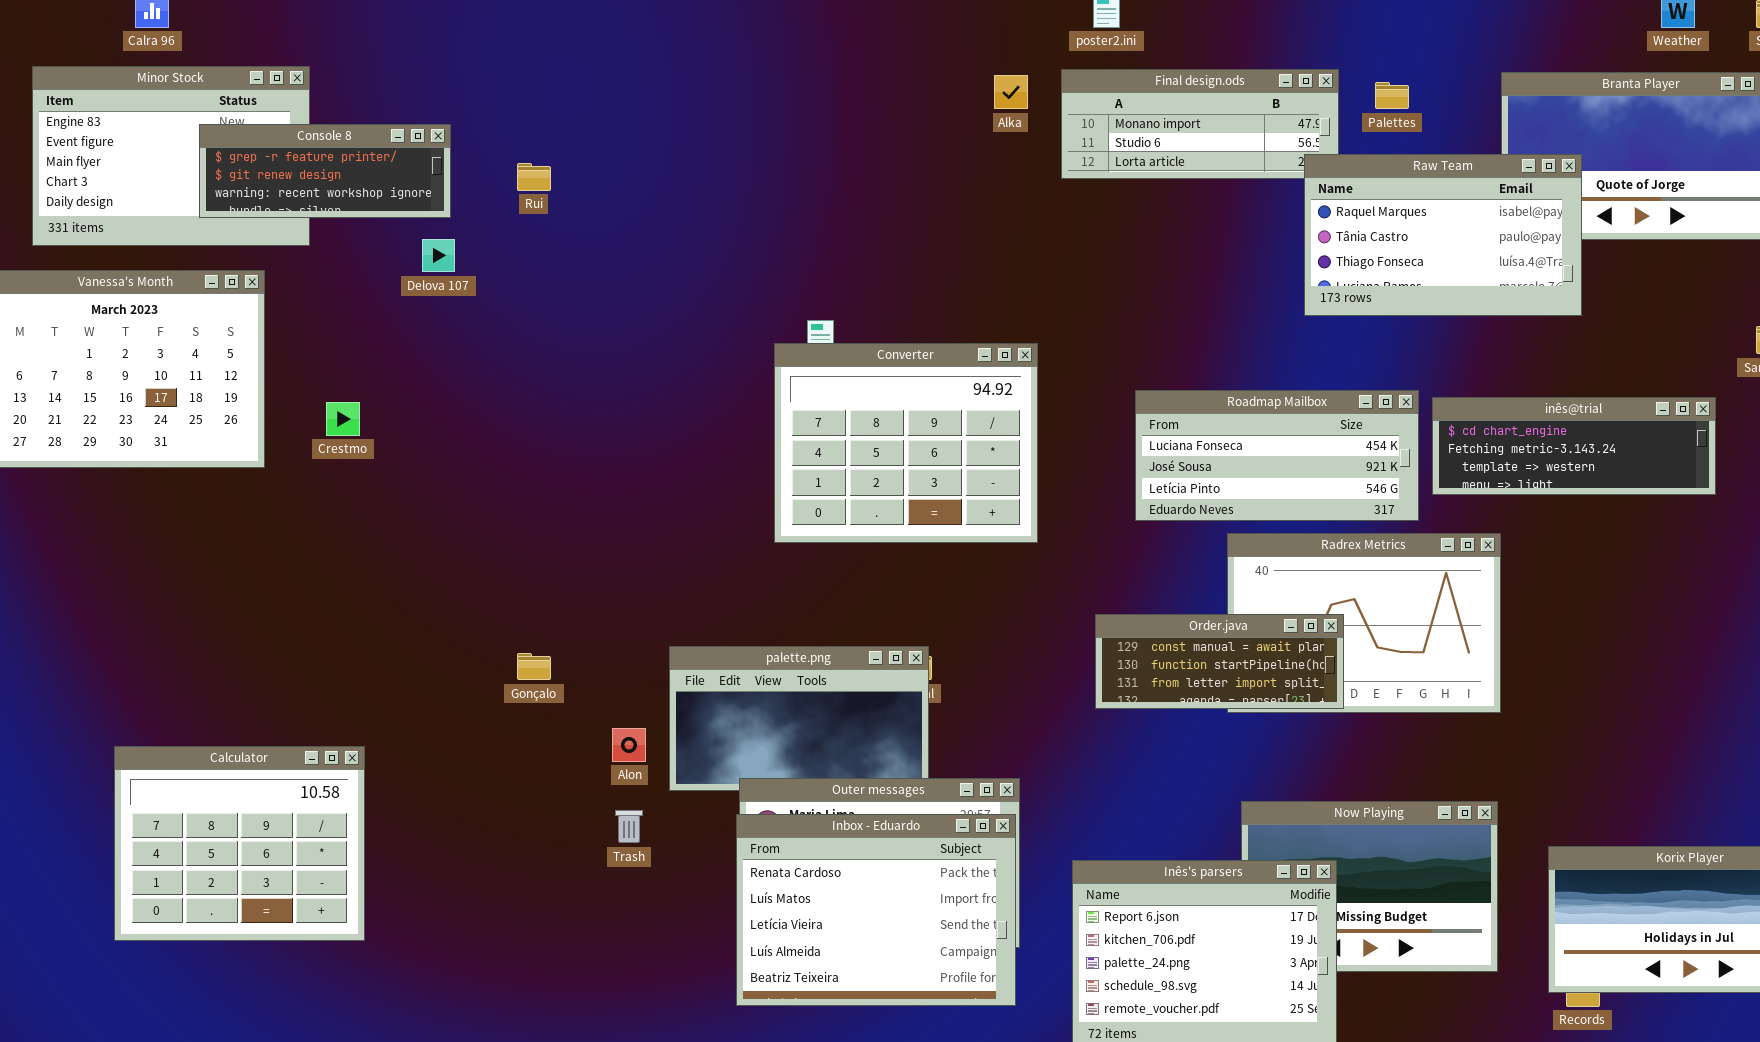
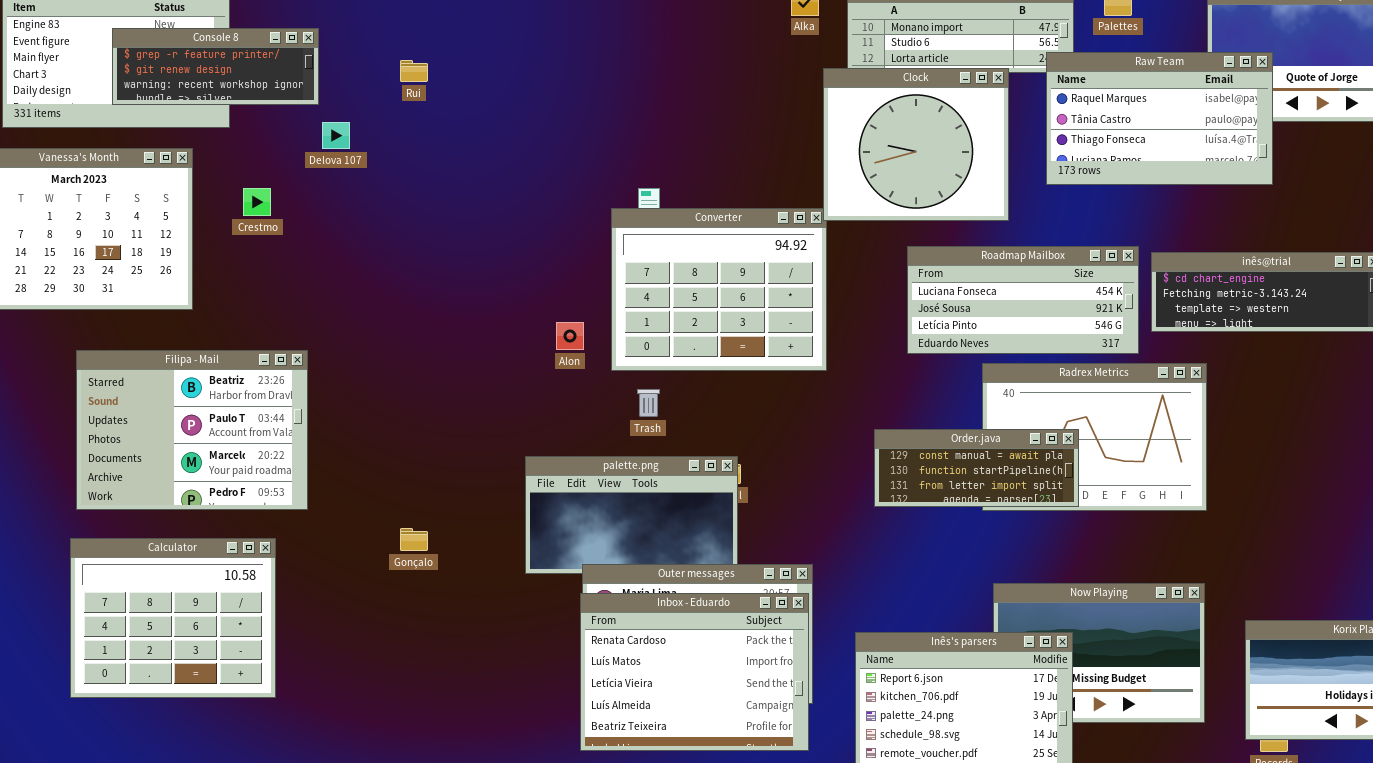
Console 8: [199,124,451,218] -> [112,28,319,105], moved
Clock: none -> [823,68,1009,221], opened
Crestmo: [326,402,360,436] -> [243,188,271,216], moved
Filipa - Mail: none -> [76,350,308,510], opened
Gonçalo: [517,653,551,680] -> [400,528,428,551], moved
Alon: [612,728,646,762] -> [556,322,584,350], moved
Trash: [615,810,643,843] -> [637,389,660,417], moved

